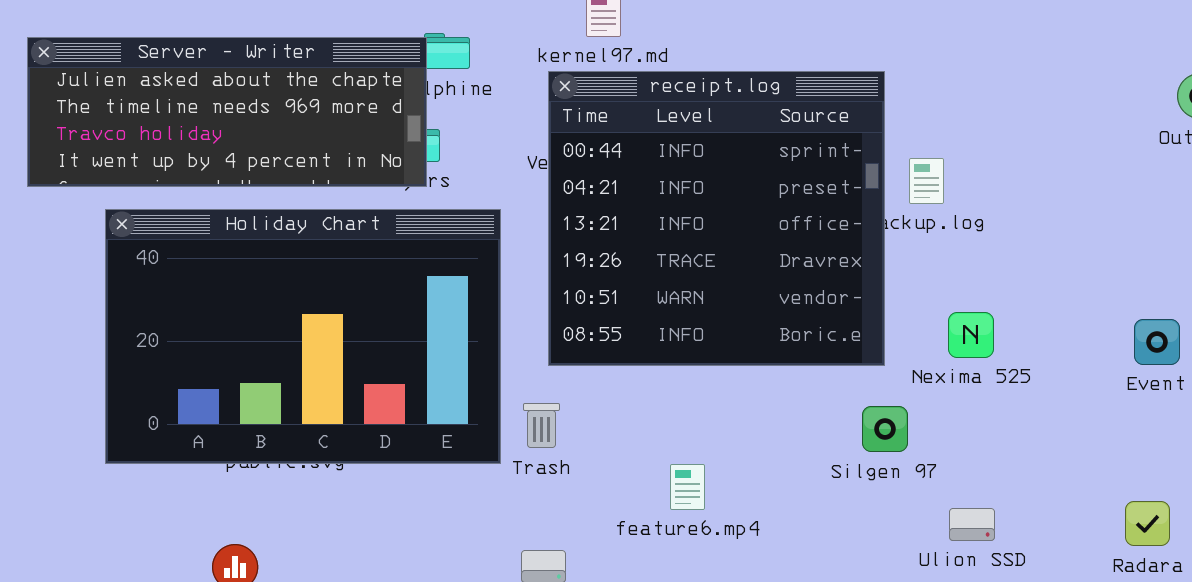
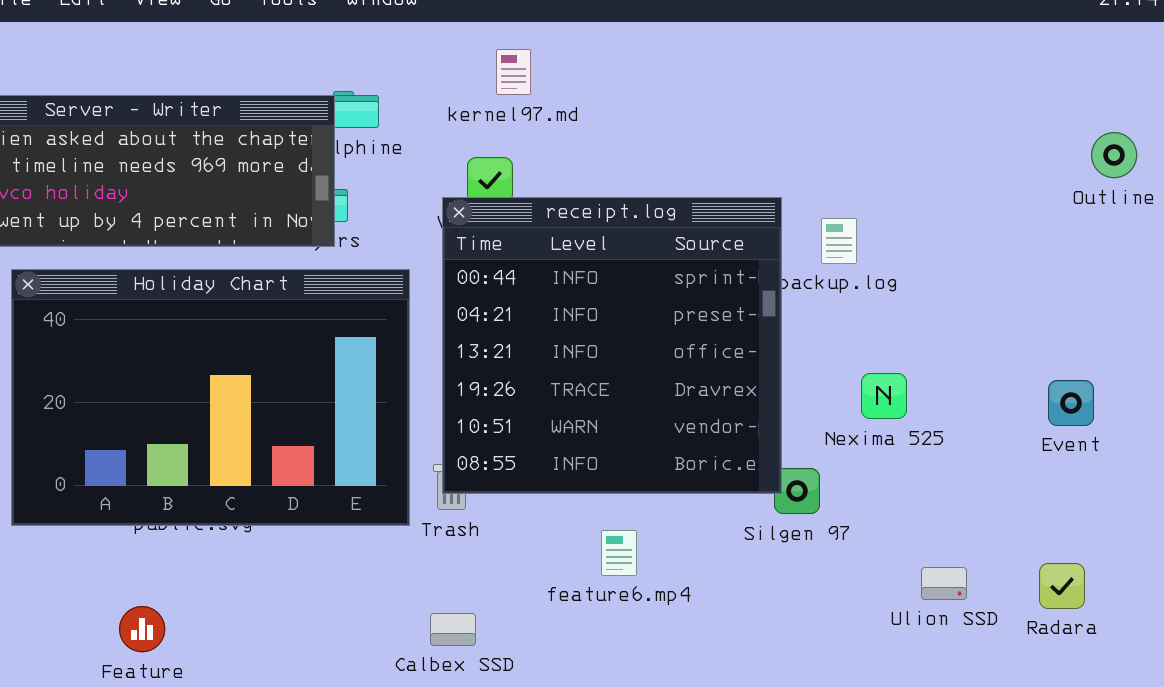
receipt.log: [548,71,885,366] -> [442,197,782,494], moved
feature6.mp4: [670,464,705,510] -> [601,530,637,576], moved
Ulion SSD: [949,508,995,541] -> [921,567,967,600], moved

